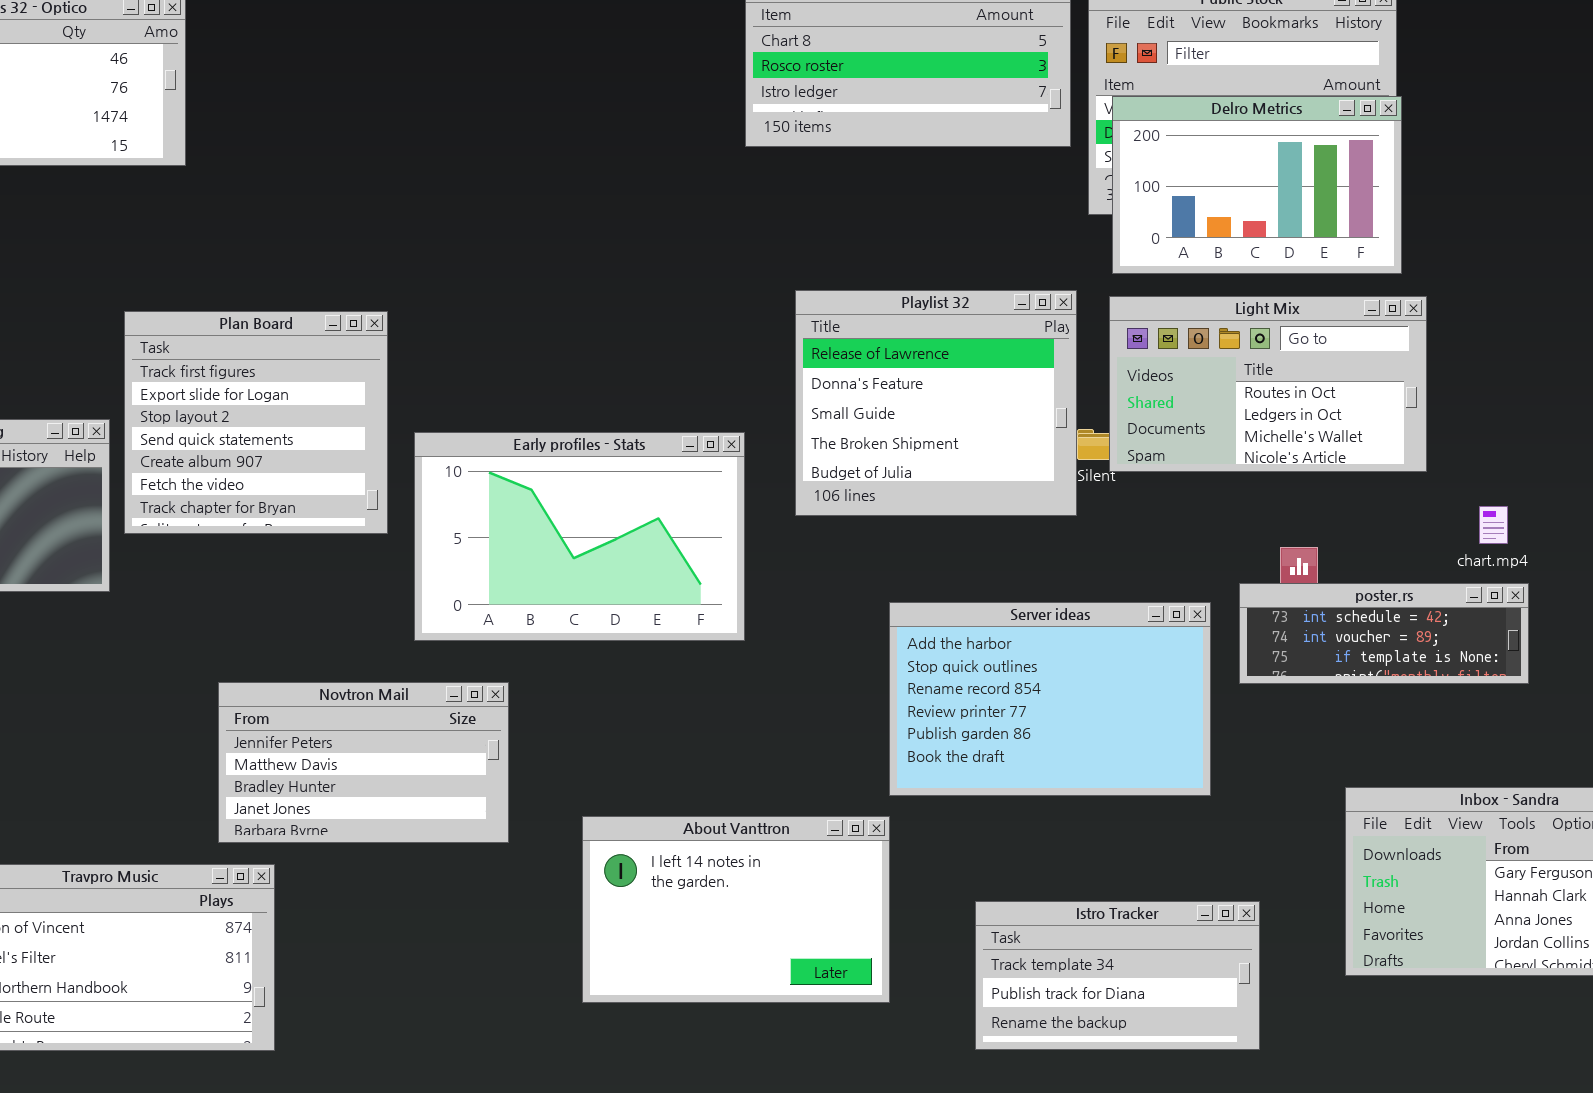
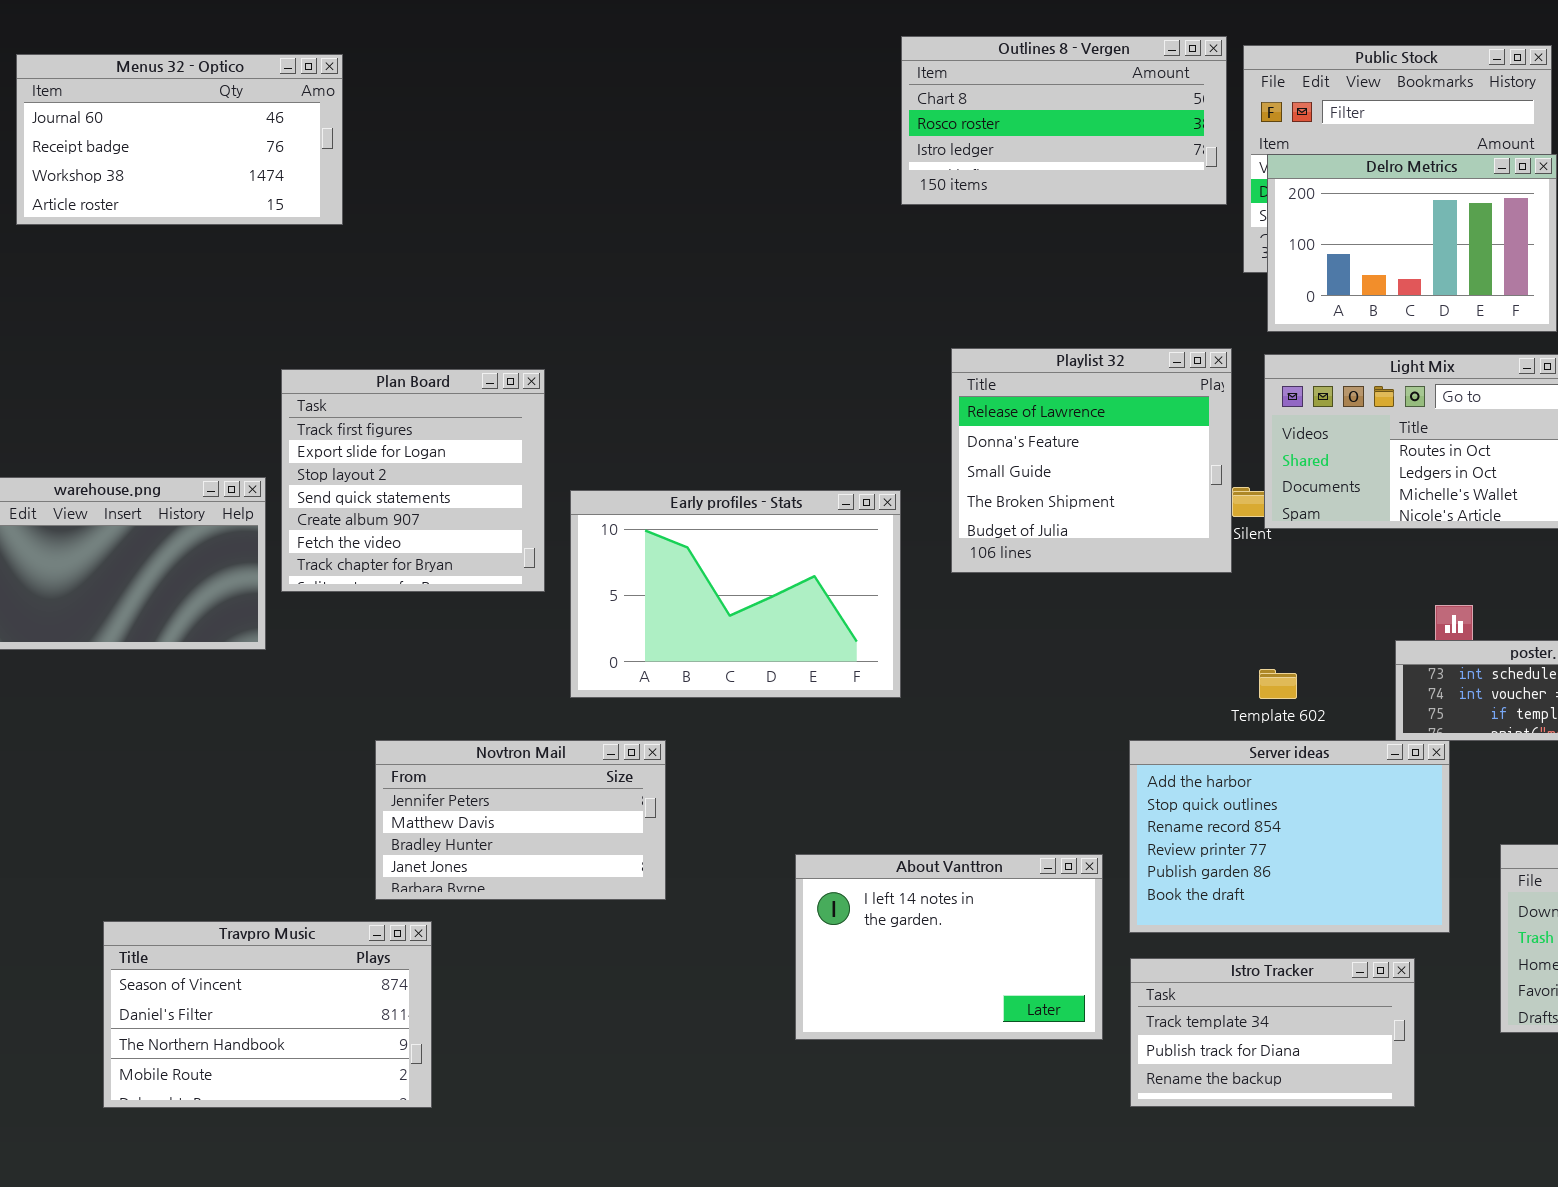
Server ideas: [889,602,1211,796] -> [1129,740,1450,933], moved
About Vanttron: [582,816,890,1003] -> [795,854,1103,1040], moved

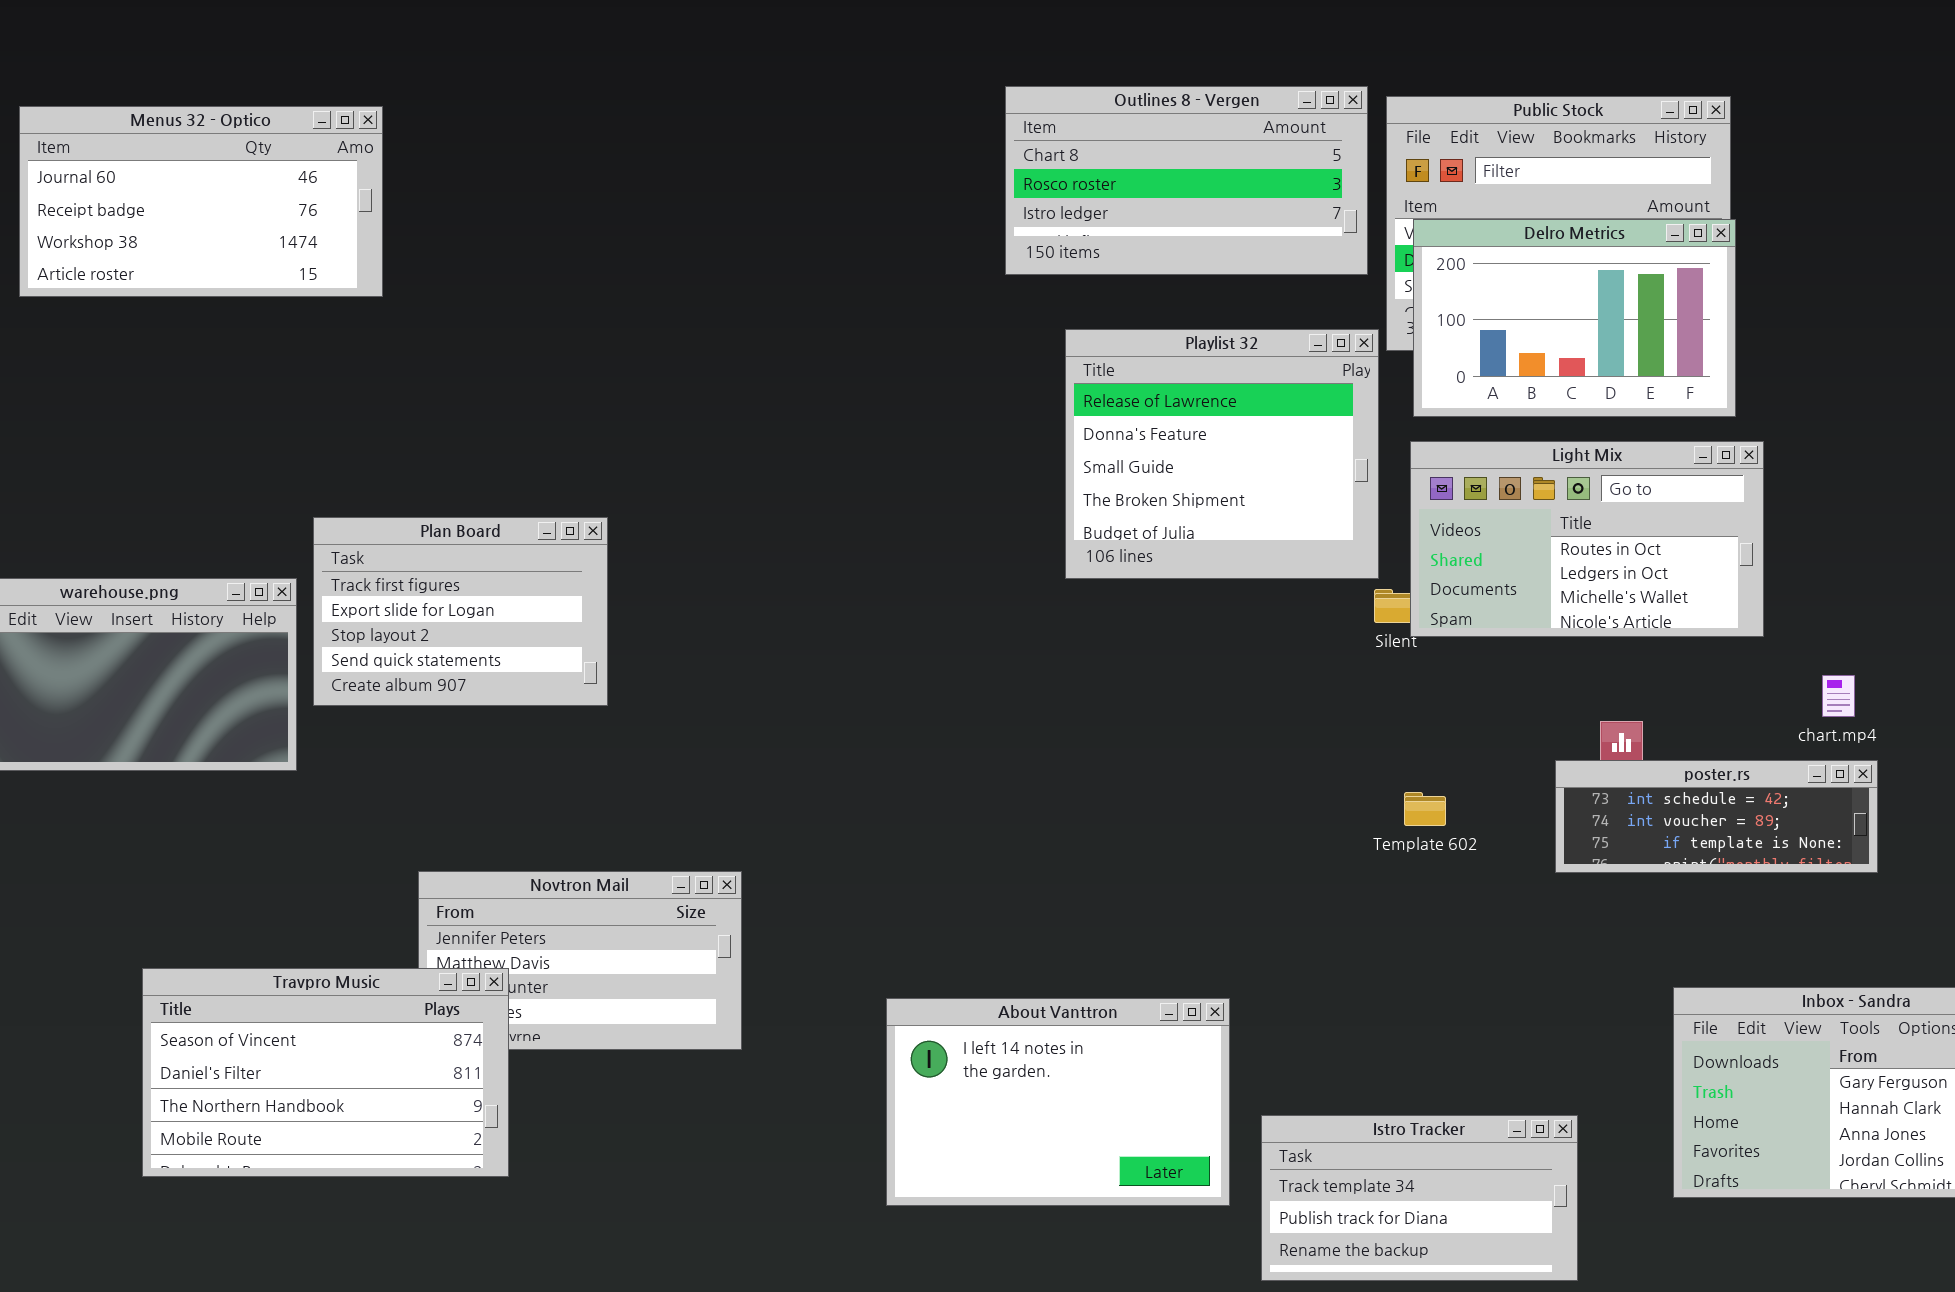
Playlist 32: [951,348,1232,573] -> [1065,329,1379,579], moved
Plan Board: [281,369,545,592] -> [313,517,608,706], resized
Early profiles - Stats: [570,490,901,698] -> none, closed
Server ideas: [1129,740,1450,933] -> none, closed
Travpro Music: [103,921,432,1108] -> [142,968,509,1177], moved

